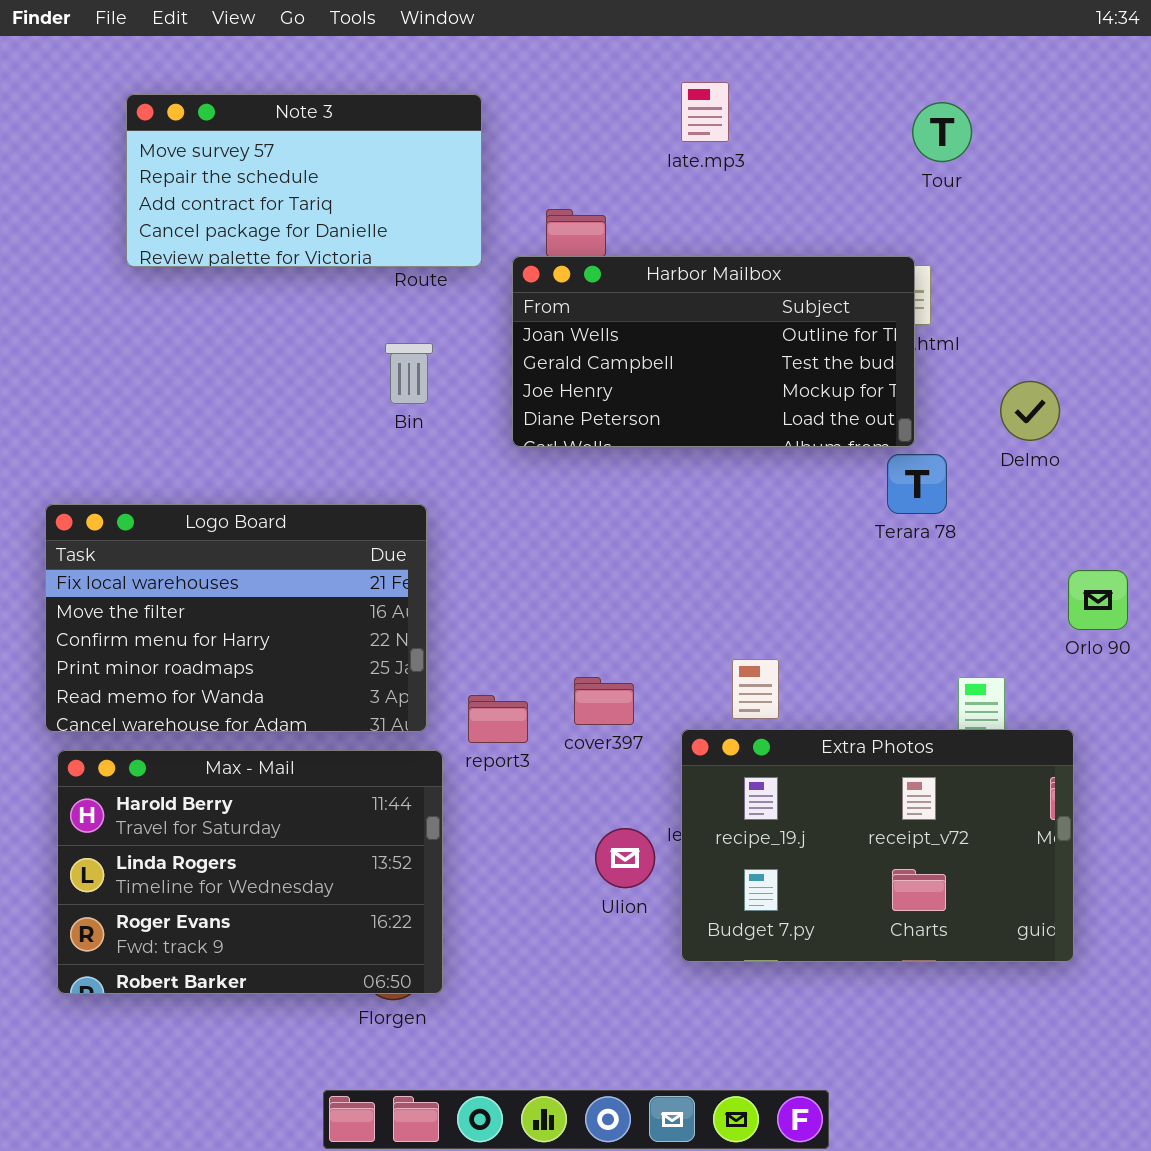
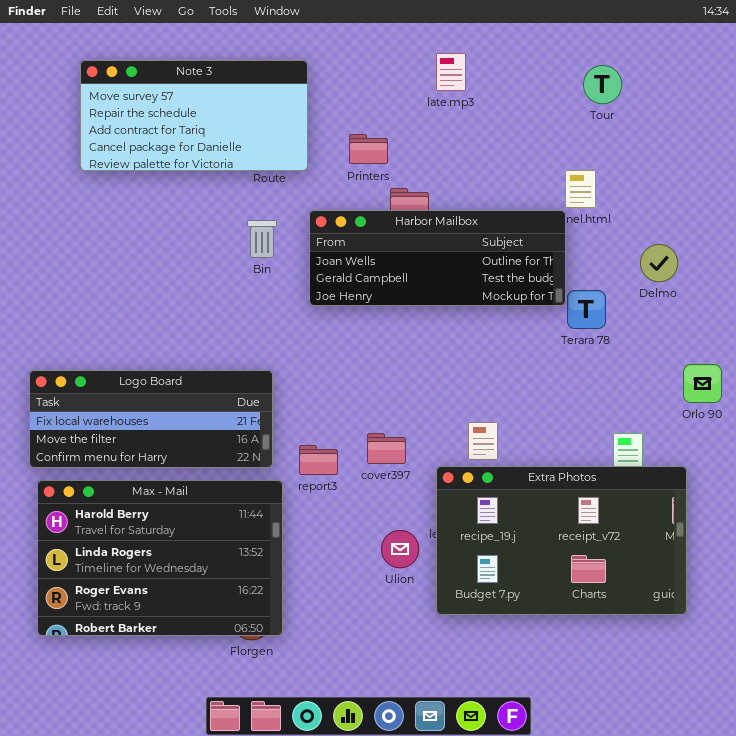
Harbor Mailbox: [512,256,915,447] -> [309,210,566,306], moved, resized
Logo Board: [45,504,427,732] -> [29,370,273,468], resized

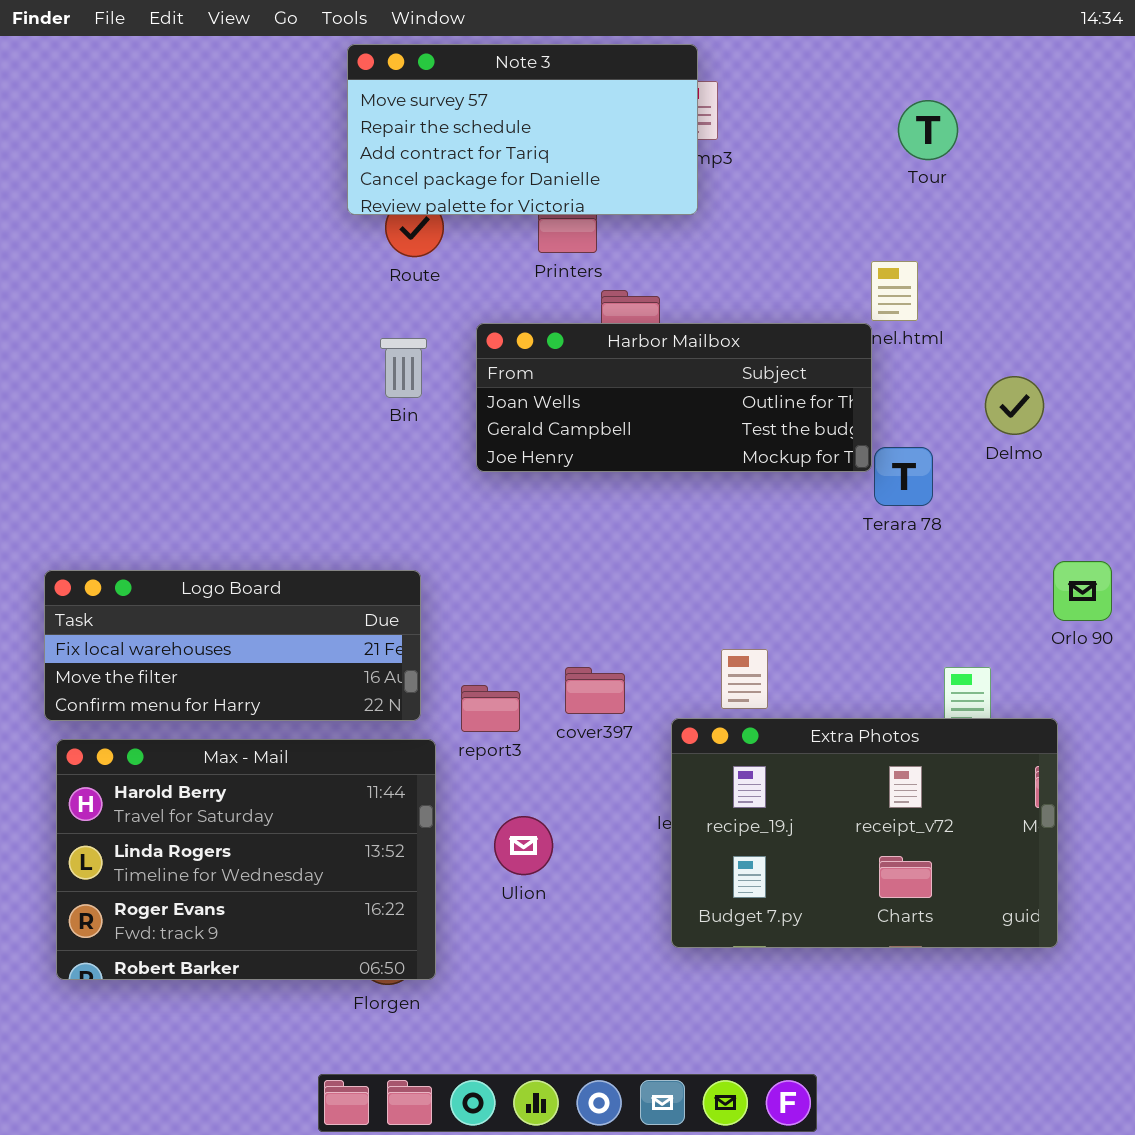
Note 3: [80,60,308,171] -> [347,44,698,215], moved
Ulion: [381,530,419,568] -> [494,816,553,875], moved

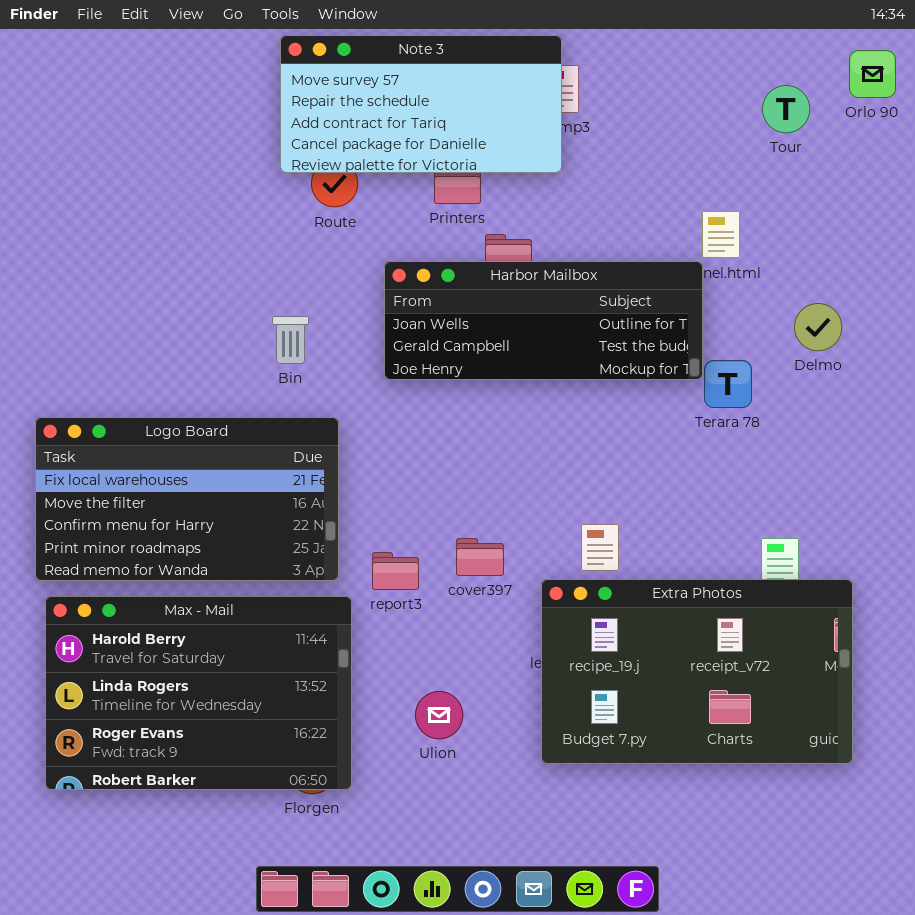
Tour: [898,100,958,160] -> [762,85,810,133], moved
Bin: [380,338,427,398] -> [272,316,309,364], moved
Orlo 90: [1053,561,1112,621] -> [849,50,896,98], moved
Logo Board: [44,570,421,721] -> [35,417,339,581], resized
Ulion: [494,816,553,875] -> [415,691,463,739], moved

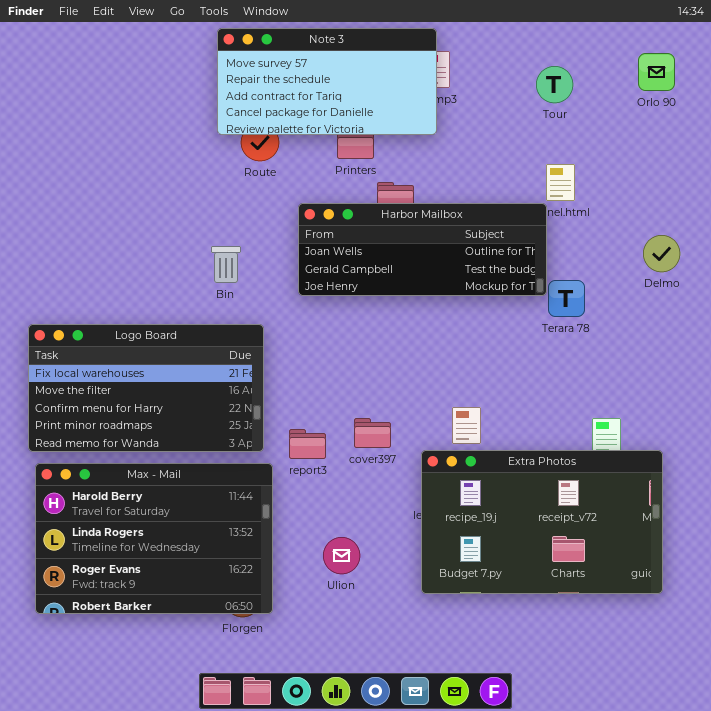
Orlo 90: [849,50,896,98] -> [638,53,675,91], moved
Tour: [762,85,810,133] -> [536,66,573,103], moved
Delmo: [794,303,842,351] -> [643,235,680,272], moved

